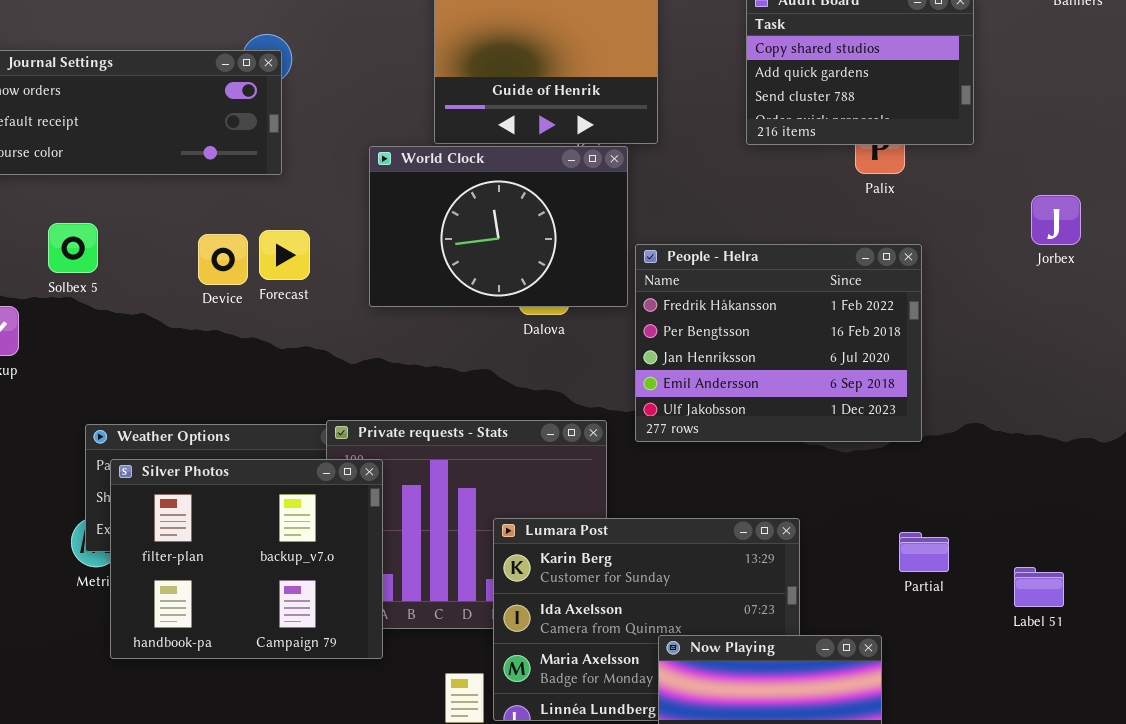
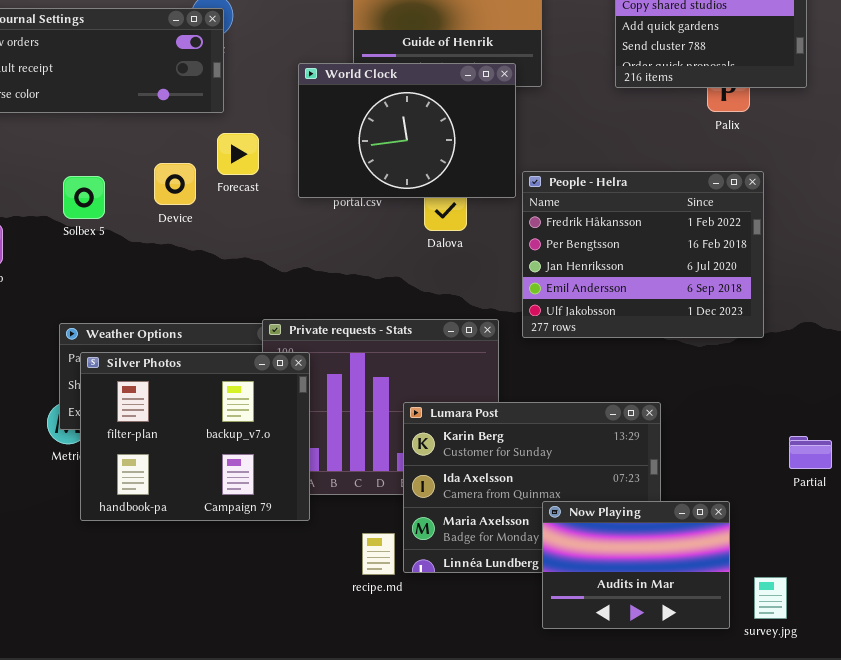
World Clock: [369,146,628,307] -> [298,63,516,198], moved
Solbex 5: [48,223,98,273] -> [63,176,105,219], moved
Forecast: [259,230,310,280] -> [217,133,259,175], moved
Partial: [899,532,949,572] -> [789,436,832,469], moved

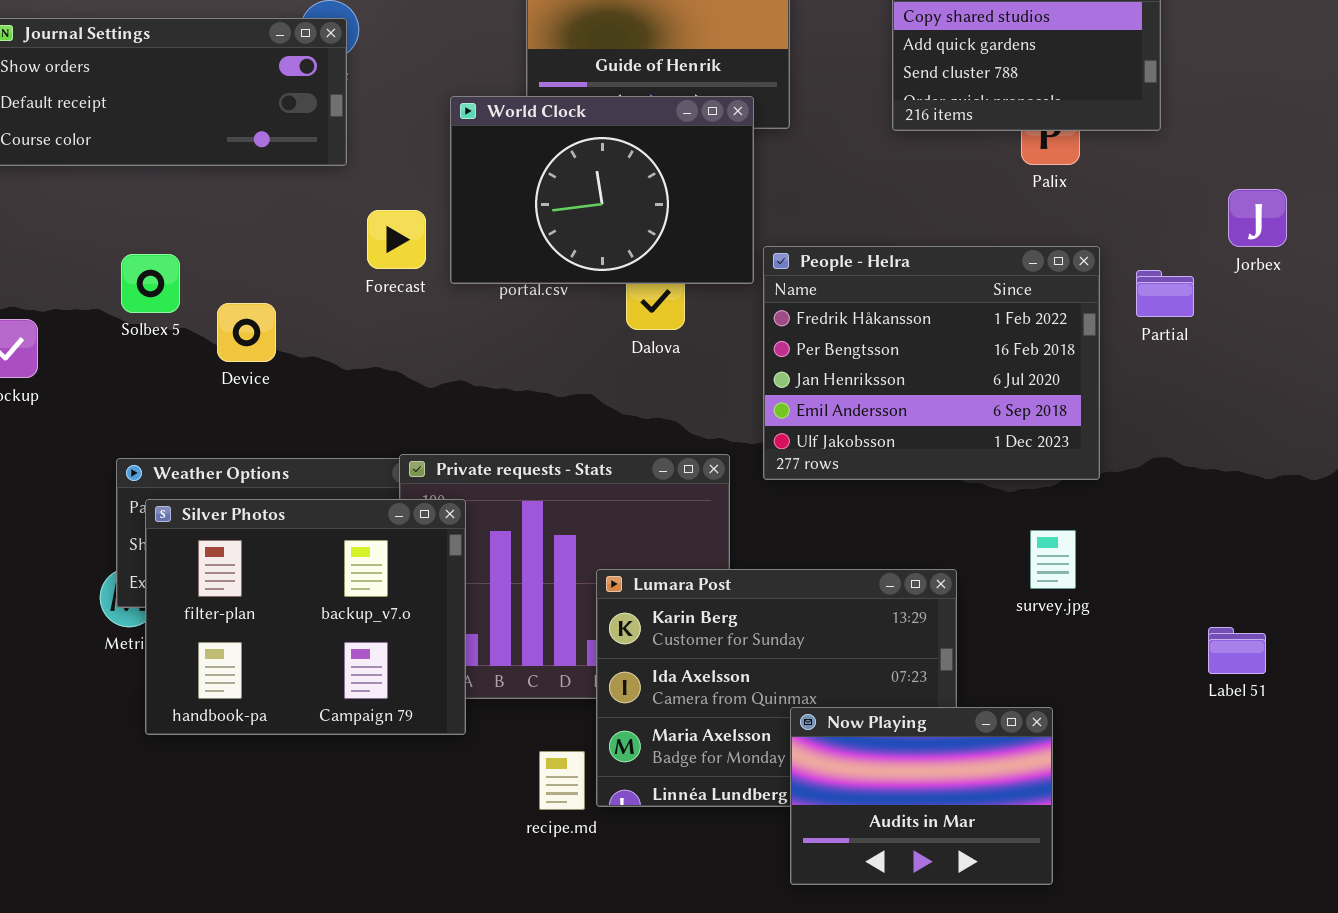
Forecast: [217,133,259,175] -> [367,210,426,269], moved
Device: [154,163,196,205] -> [217,303,276,362], moved
Partial: [789,436,832,469] -> [1136,270,1194,317], moved
survey.jpg: [754,577,787,619] -> [1030,530,1076,589], moved

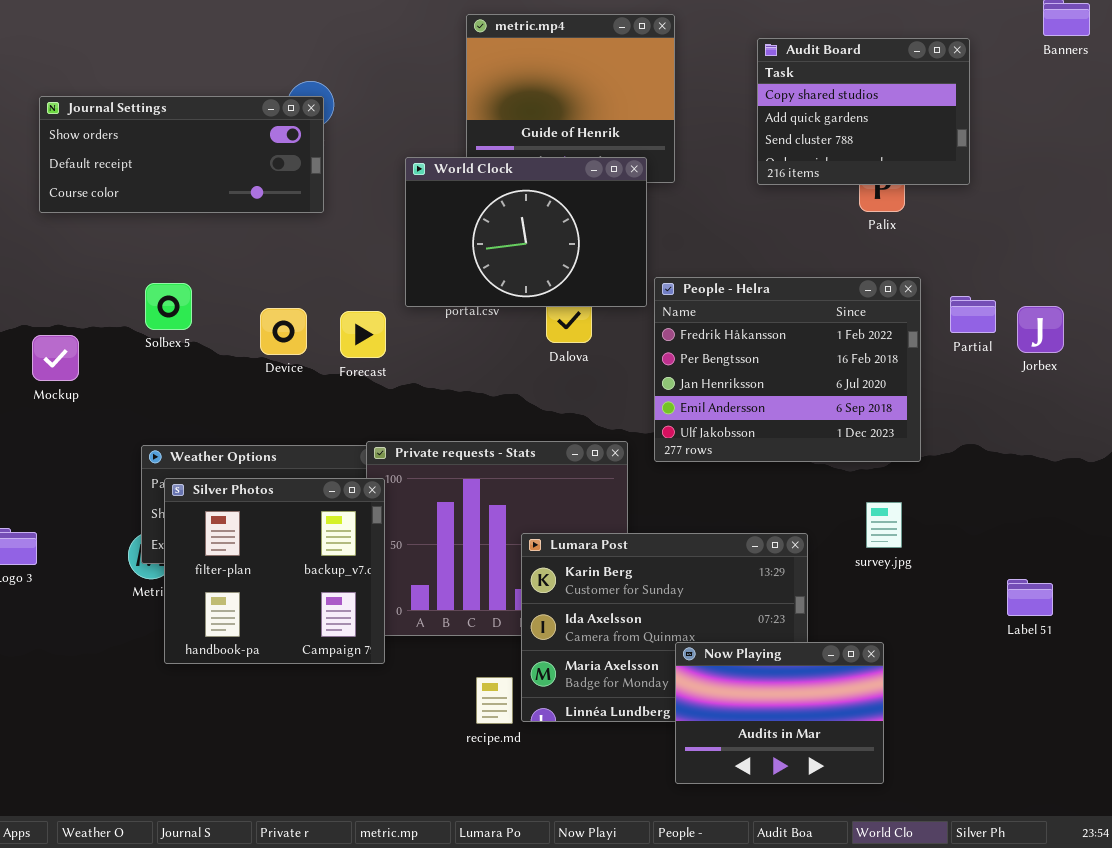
Jorbex: [1228,189,1287,247] -> [1017,306,1064,353], moved
Forecast: [367,210,426,269] -> [340,311,386,358], moved
Device: [217,303,276,362] -> [260,308,307,355], moved
Silver Photos: [145,499,466,735] -> [164,478,385,664], resized

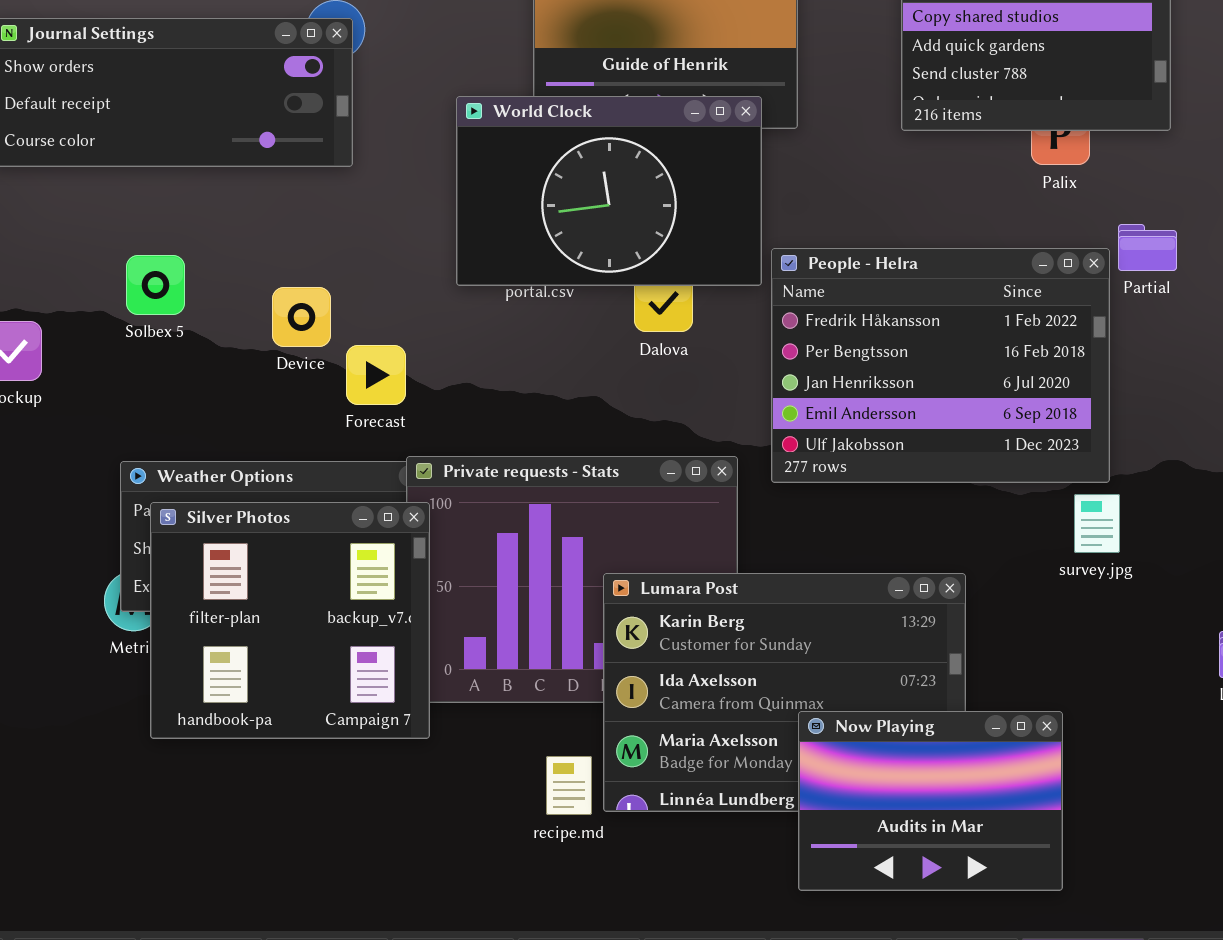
Partial: [950,296,996,333] -> [1118,224,1177,271], moved
Forecast: [340,311,386,358] -> [346,345,406,405], moved
survey.jpg: [866,502,902,548] -> [1074,494,1120,553], moved

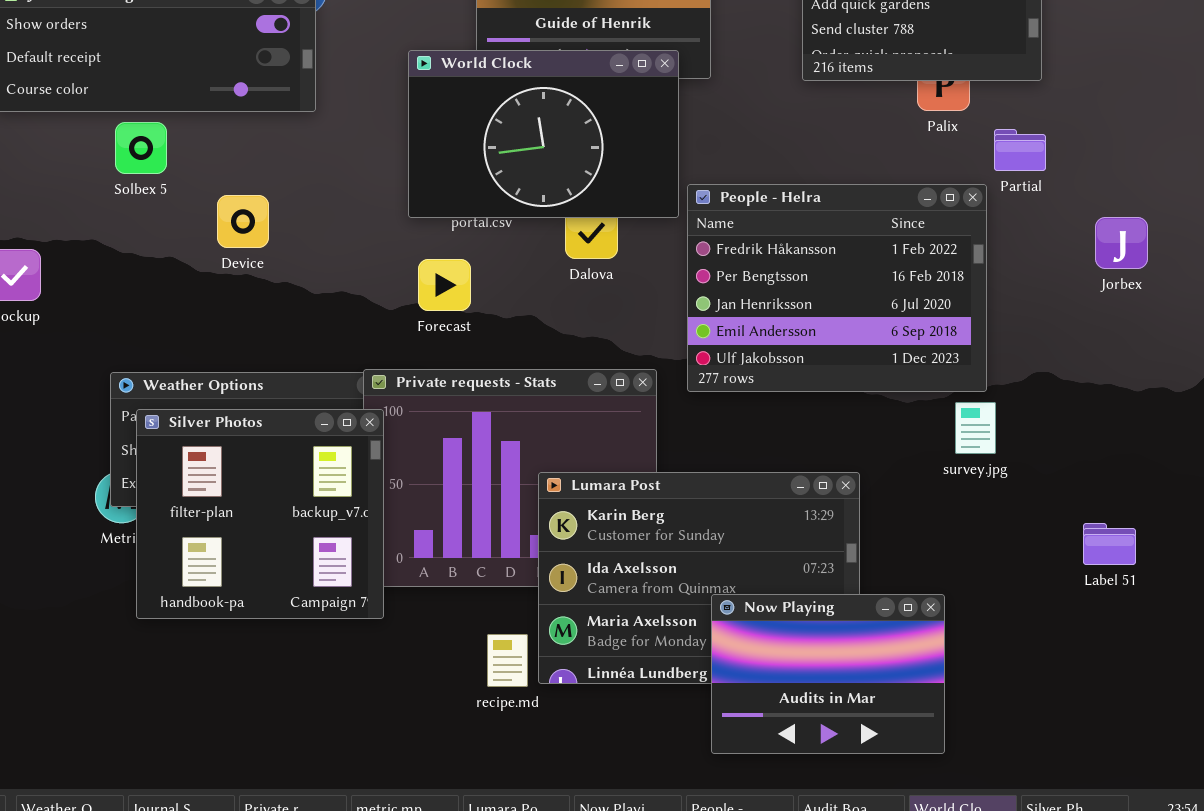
Partial: [1118,224,1177,271] -> [994,129,1046,171], moved
Solbex 5: [126,255,185,315] -> [115,122,167,174], moved
Device: [272,287,331,347] -> [217,195,269,248], moved
Forecast: [346,345,406,405] -> [418,259,471,311], moved

